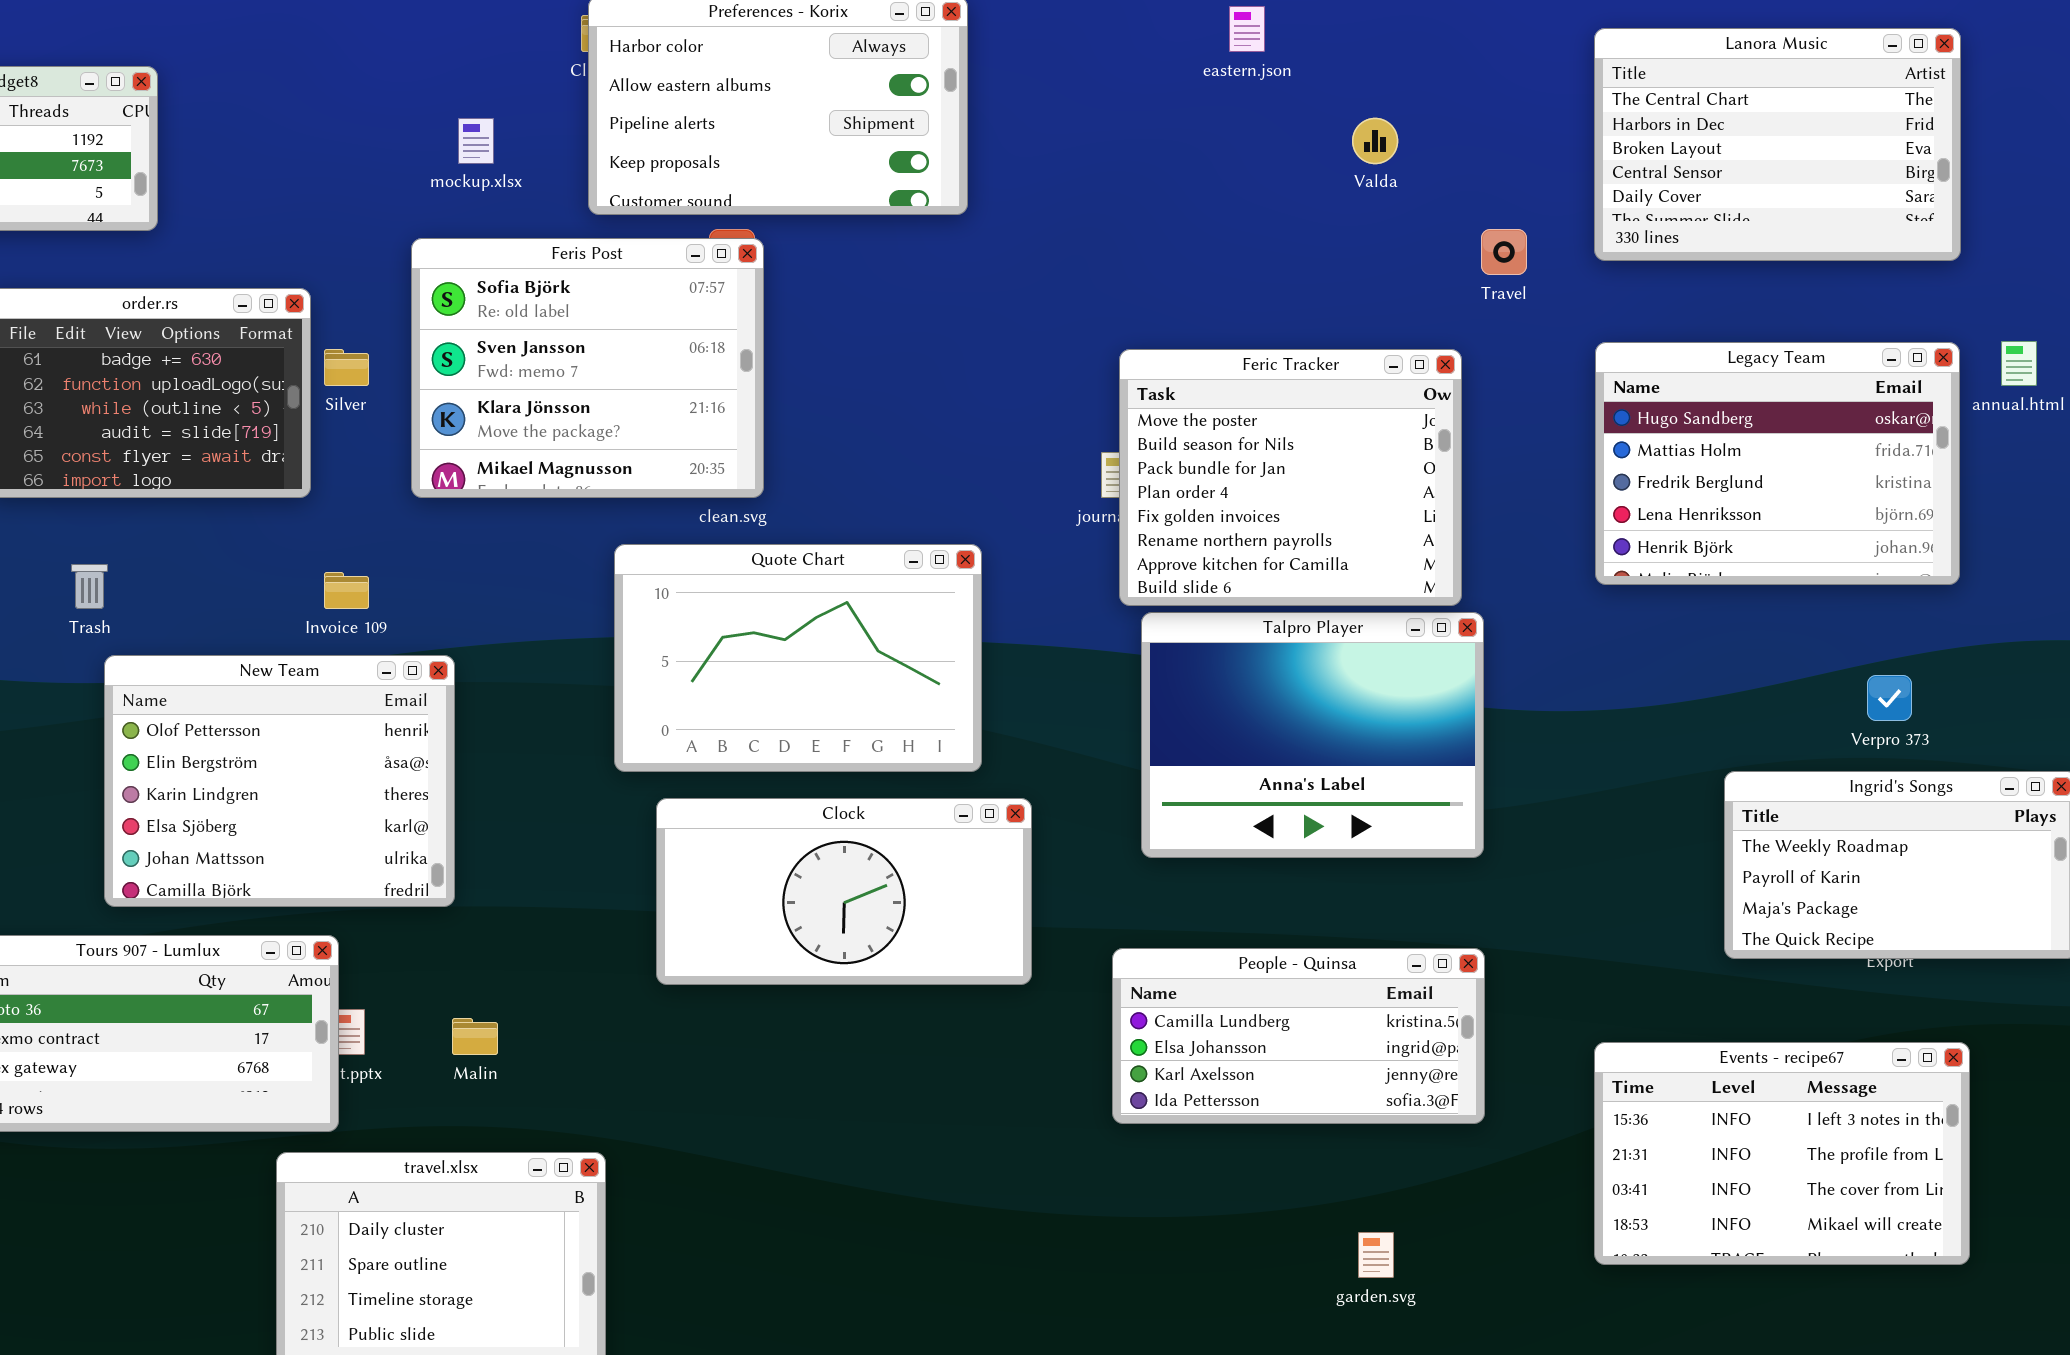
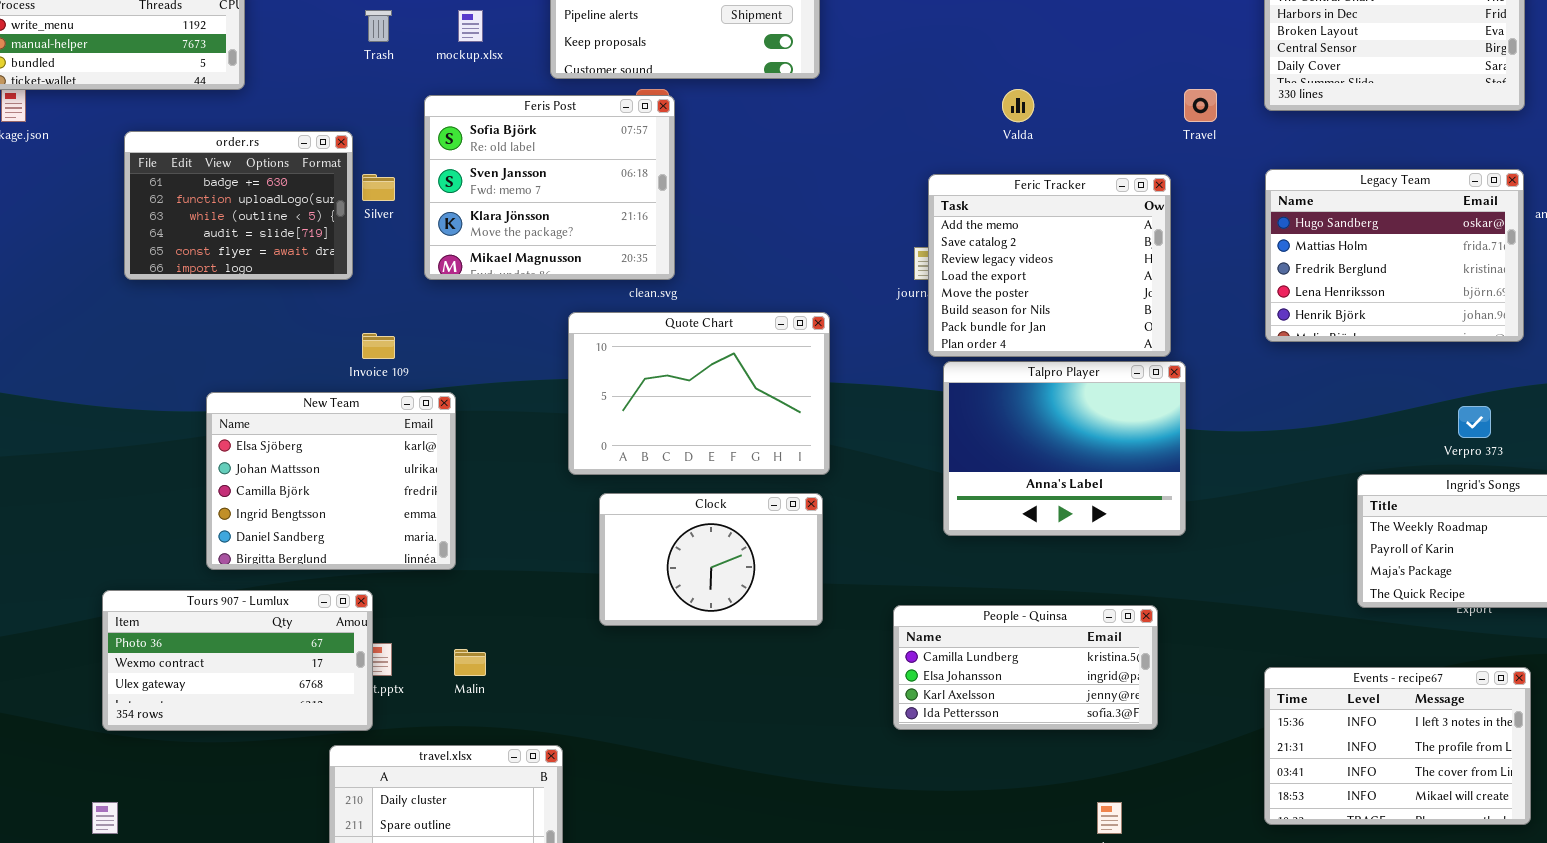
Valda: [1352,118,1398,164] -> [1002,89,1034,122], moved
Feric Tracker: [1119,349,1462,606] -> [928,174,1171,357], scrolled up 4 rows
Trash: [71,564,108,609] -> [365,10,392,42], moved
New Team: [104,655,455,907] -> [206,392,456,570], scrolled down 3 rows
Clock: [656,798,1032,985] -> [599,493,823,626], resized
People - Quinsa: [1112,948,1485,1124] -> [893,605,1158,730], moved

